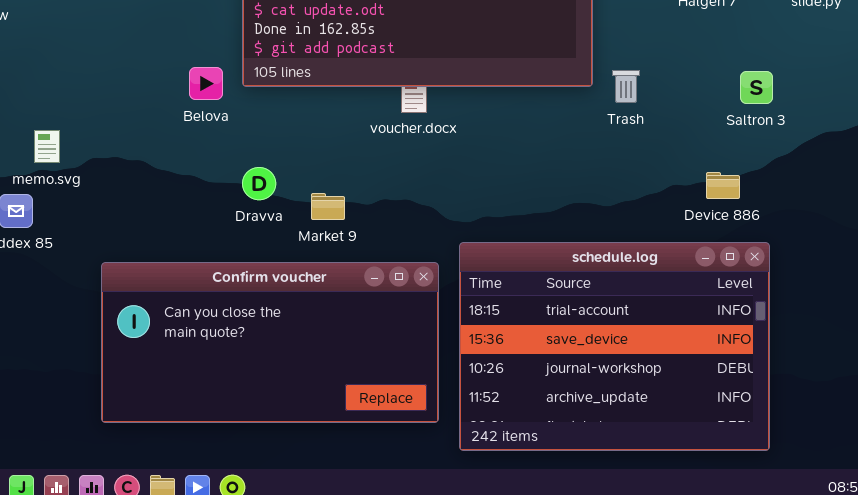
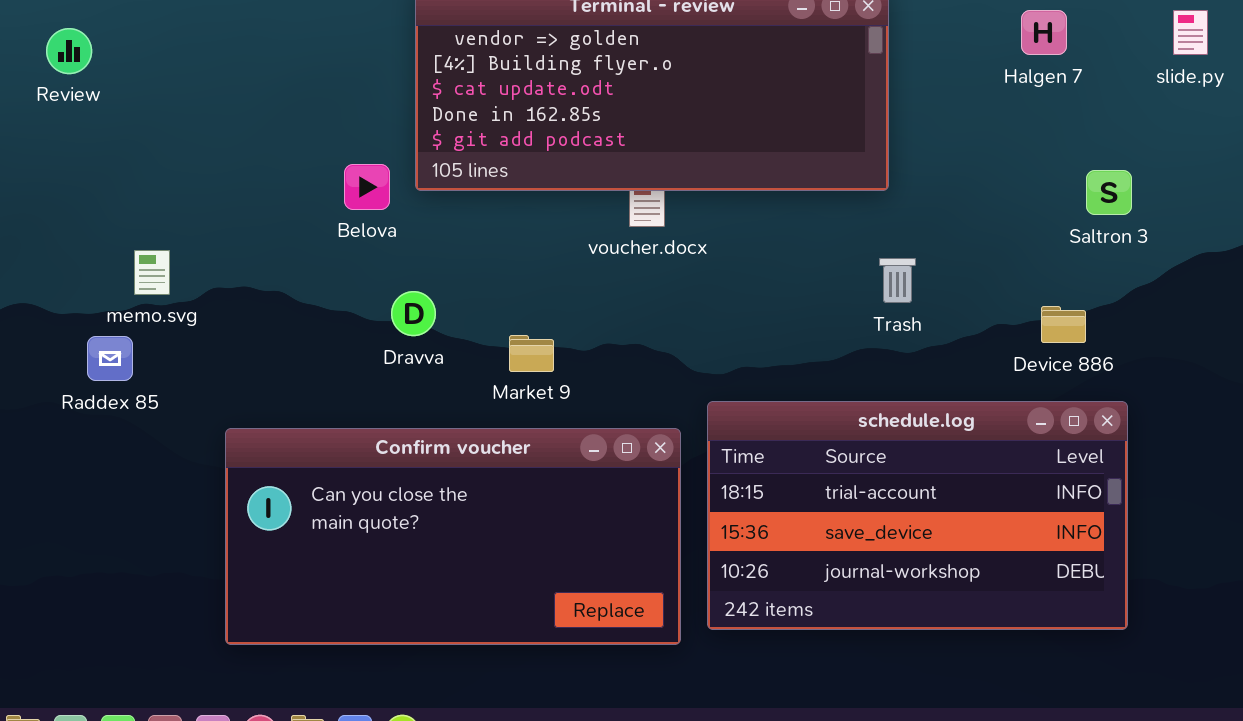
Trash: [612,70,640,103] -> [879,258,916,303], moved
Dravva: [242,167,276,200] -> [391,291,436,336], moved
schedule.log: [459,242,770,451] -> [707,401,1128,630], resized

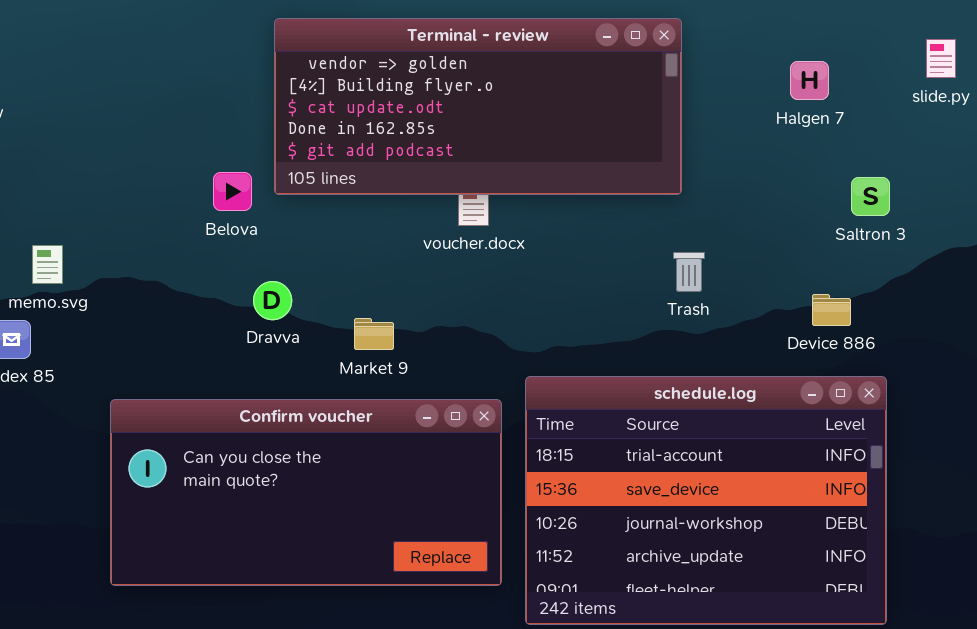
Halgen 7: [1021,10,1067,55] -> [790,61,829,100], moved
schedule.log: [707,401,1128,630] -> [525,376,887,625], resized

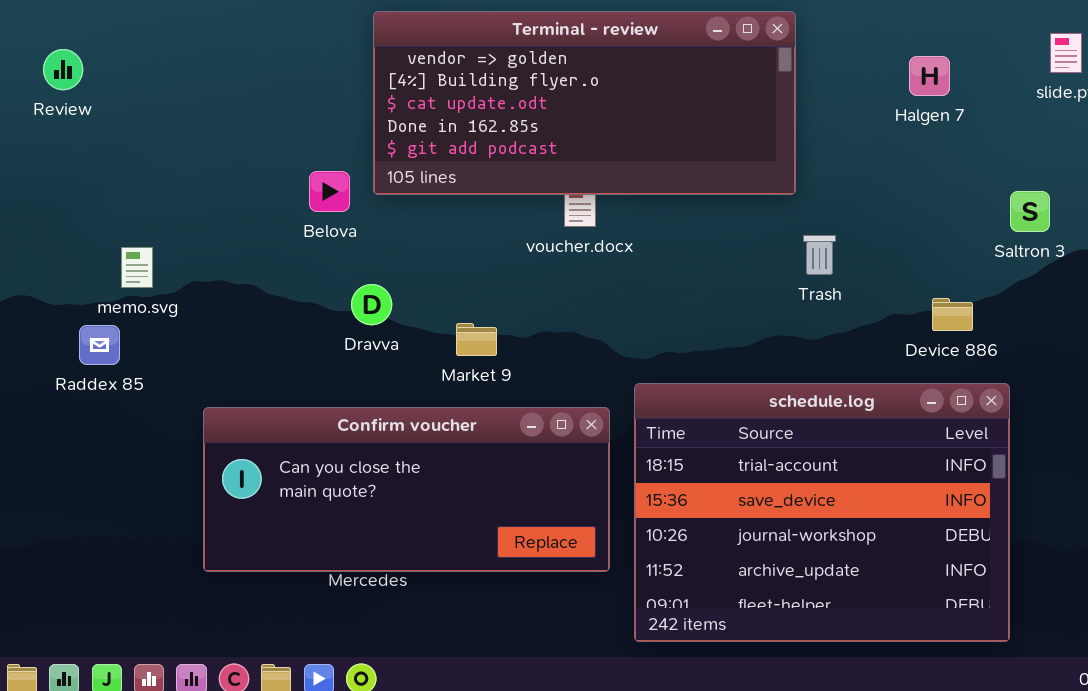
Saltron 3: [851,177,890,216] -> [1010,191,1050,232], moved
Trash: [673,252,705,292] -> [803,235,836,275], moved
Confirm voucher: [110,399,502,586] -> [203,407,610,572], resized

